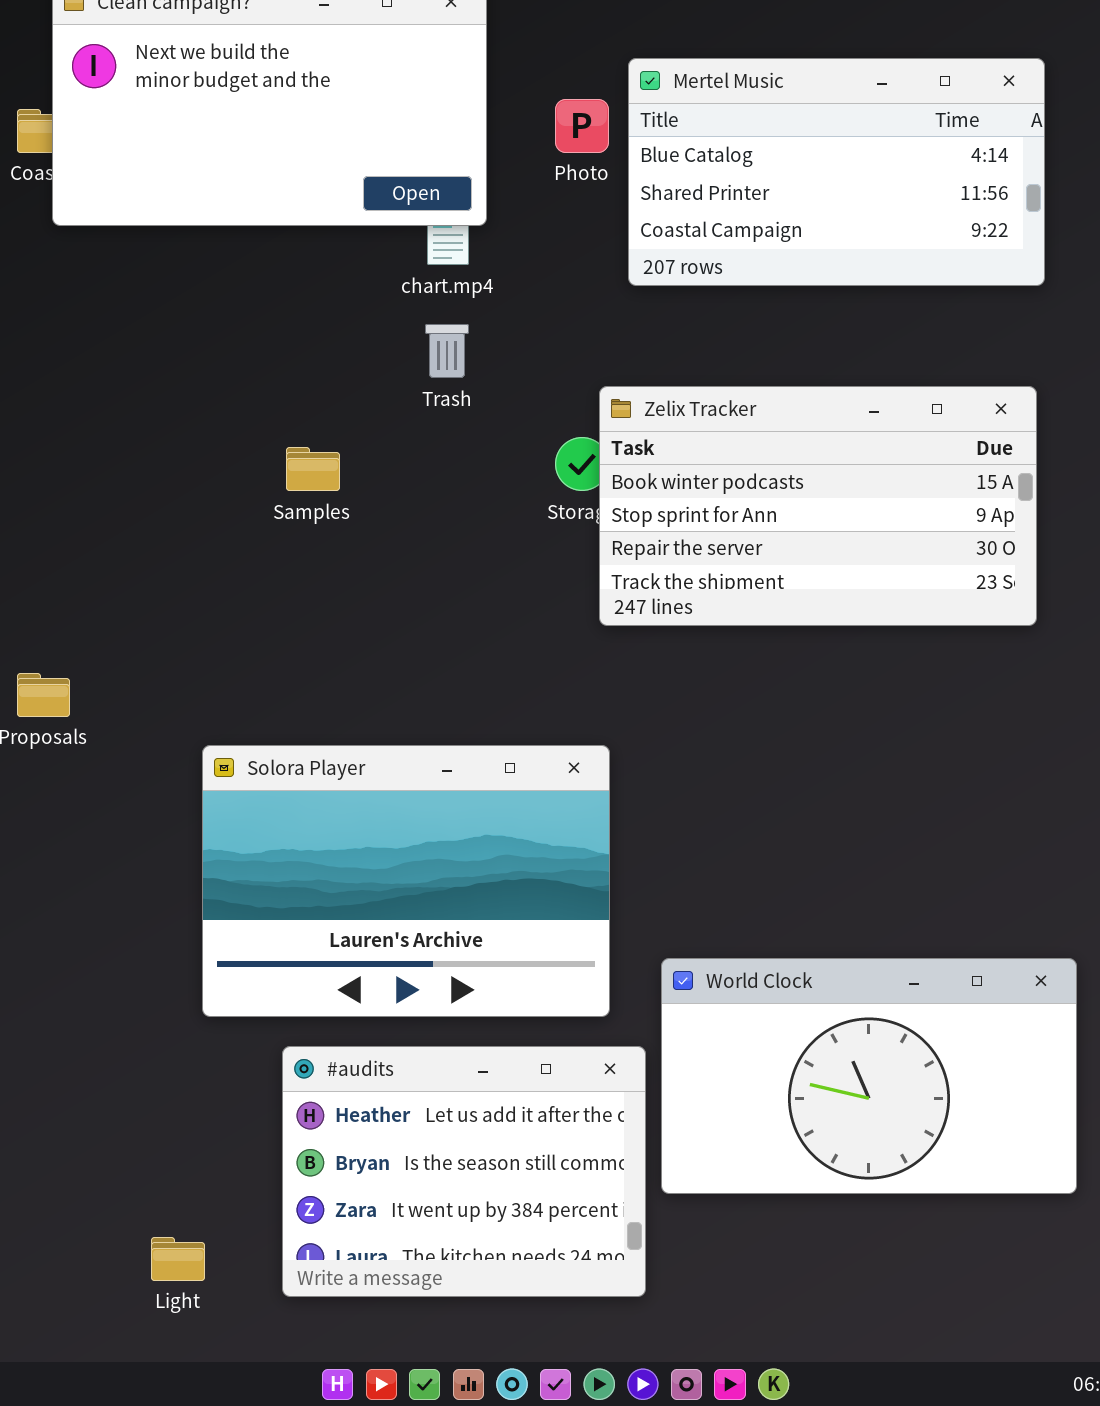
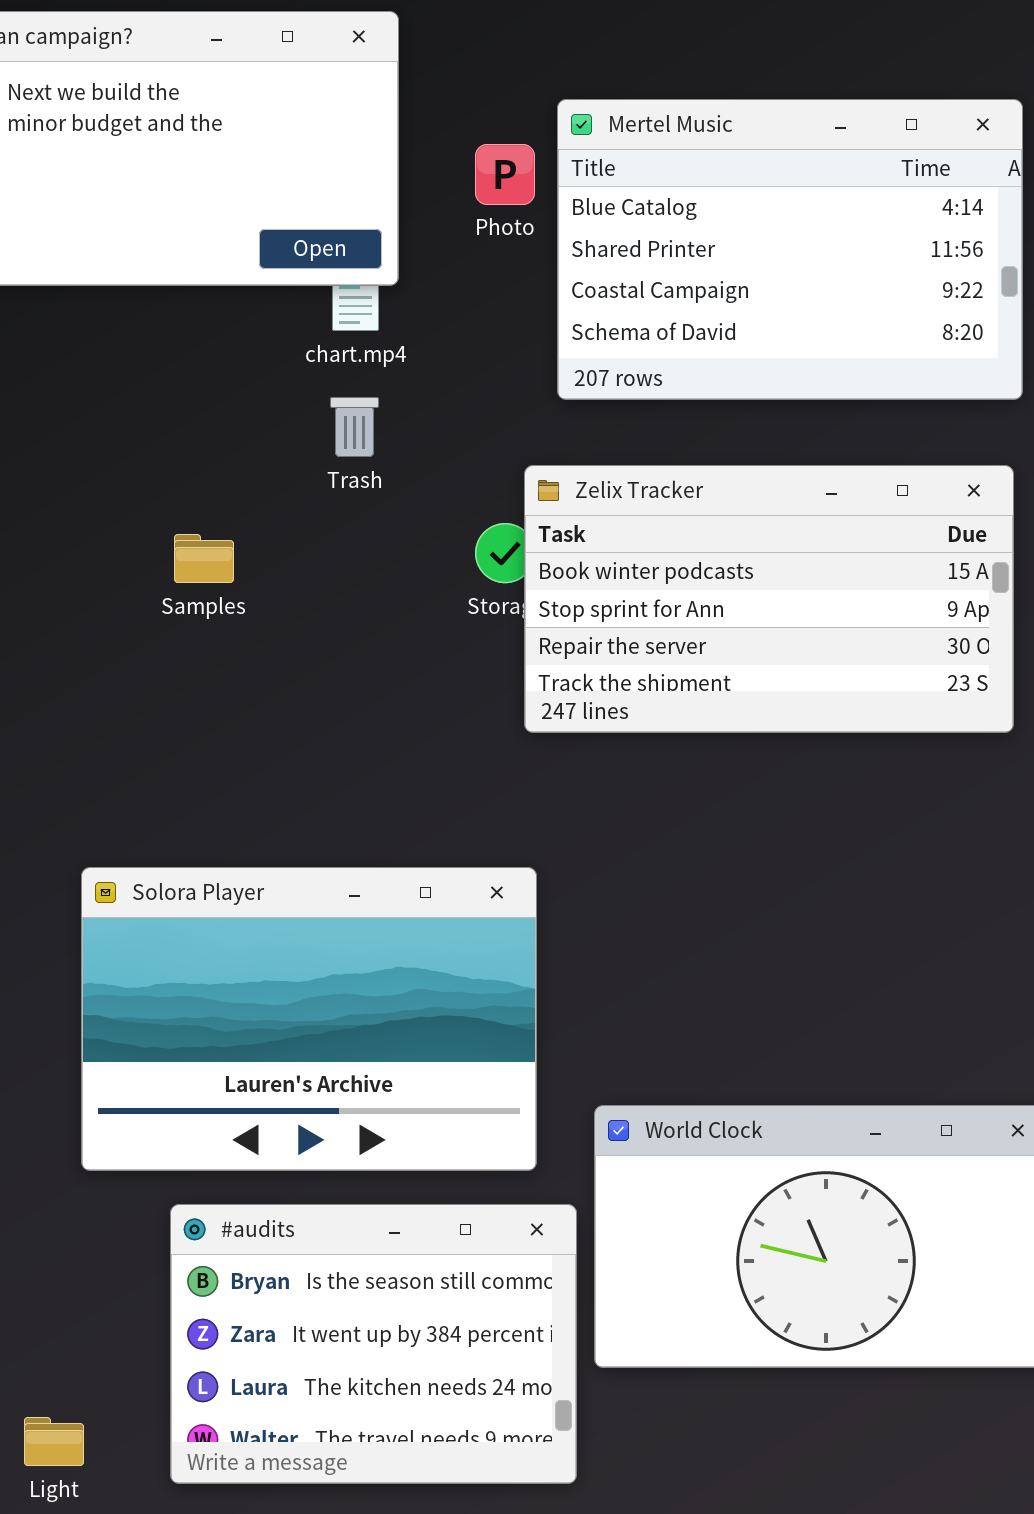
Mertel Music: [628,58,1045,286] -> [557,99,1023,400], resized
#audits: [282,1046,646,1297] -> [170,1204,577,1484], scrolled down 1 row

